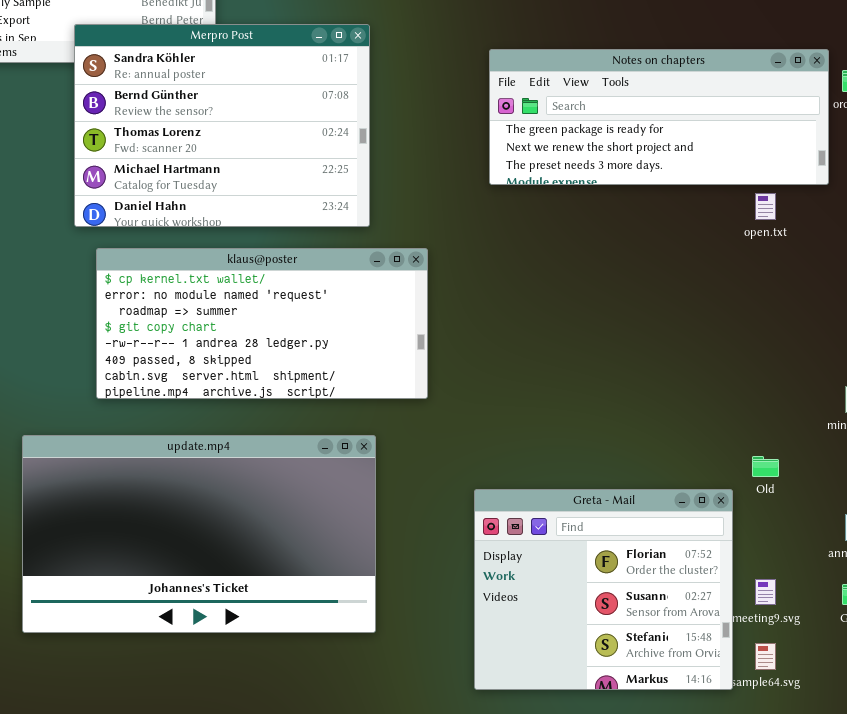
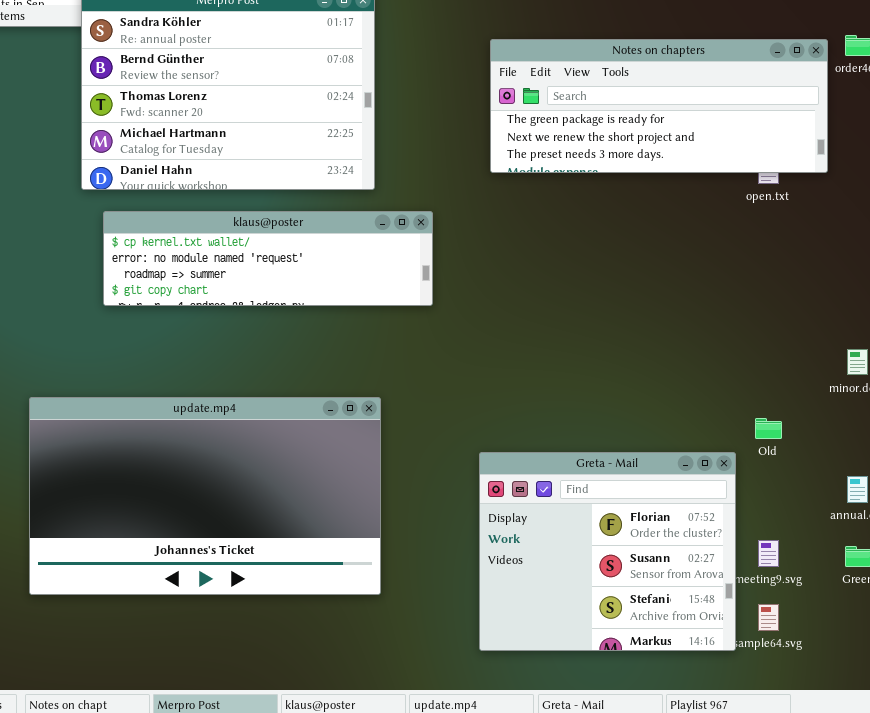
Notes on chapters: [489,49,829,185] -> [490,39,828,173], moved
klaus@poster: [96,248,428,399] -> [103,211,433,306], resized

